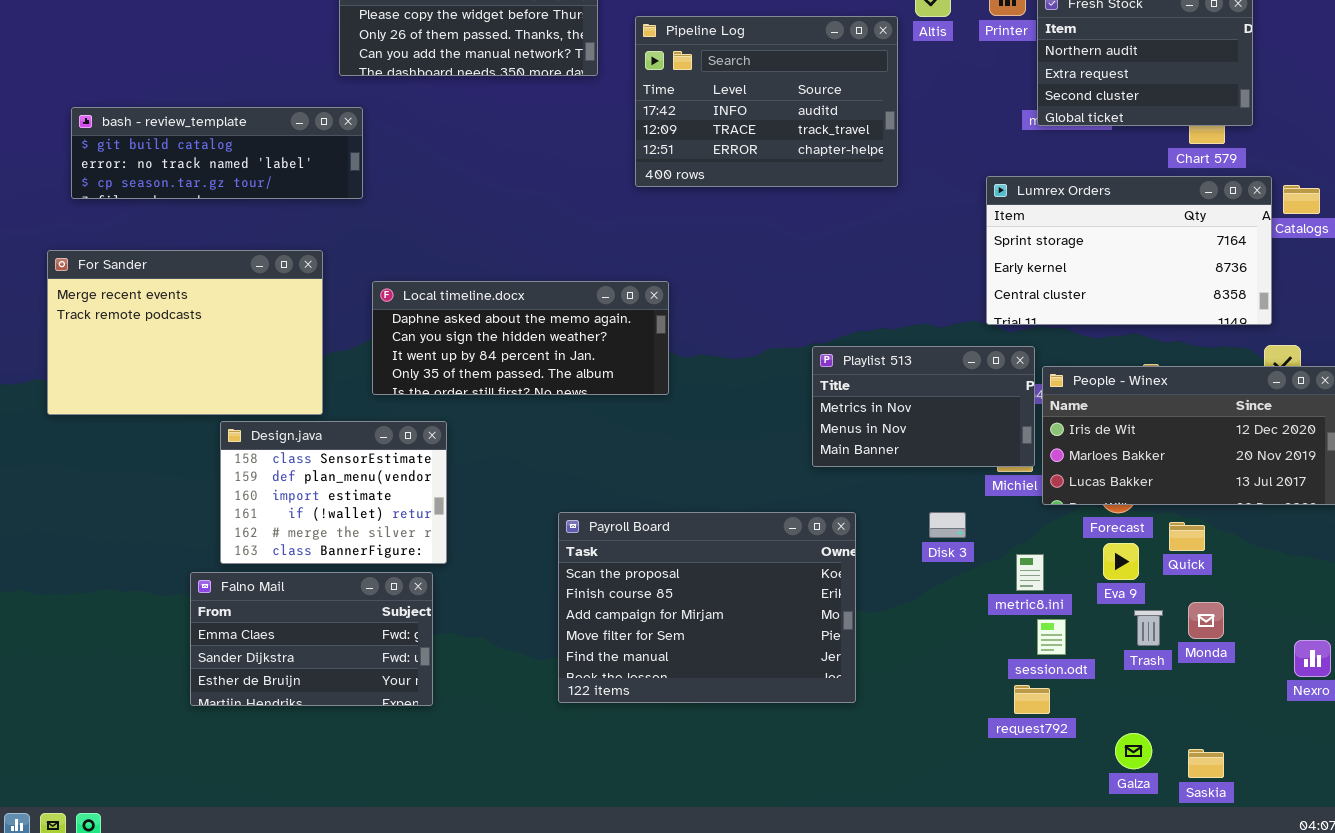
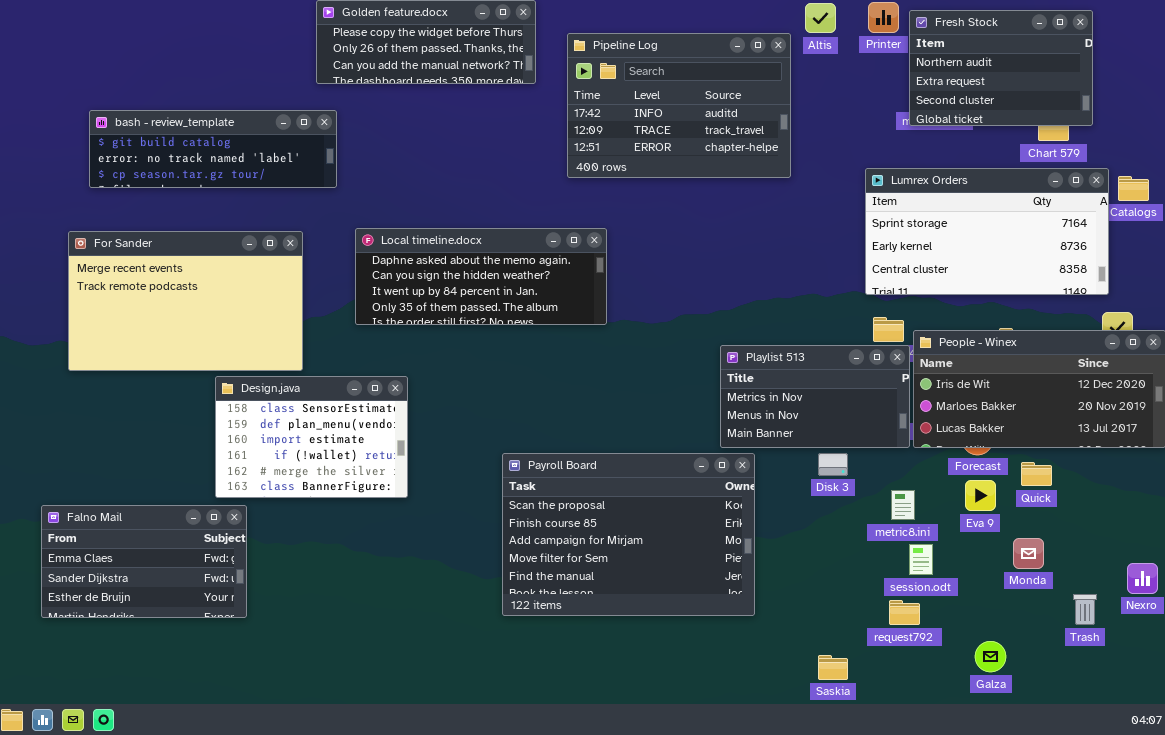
Local timeline.docx: [372,281,669,395] -> [355,228,607,325], moved
Playlist 513: [812,346,1035,467] -> [720,345,910,448], moved
Falno Mail: [190,572,433,706] -> [41,505,247,618], moved
Monda: [1188,602,1224,639] -> [1013,538,1044,569], moved
Trash: [1134,610,1163,646] -> [1073,594,1097,625], moved
Saskia: [1188,749,1224,778] -> [818,655,848,680], moved

